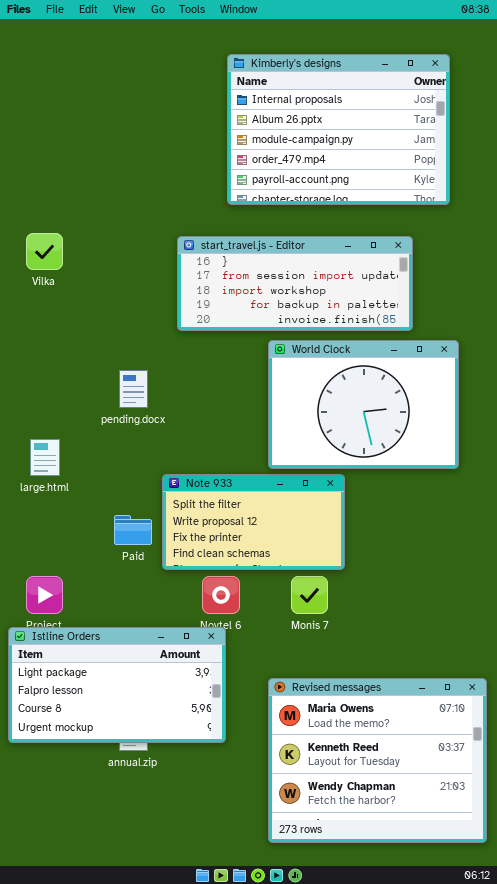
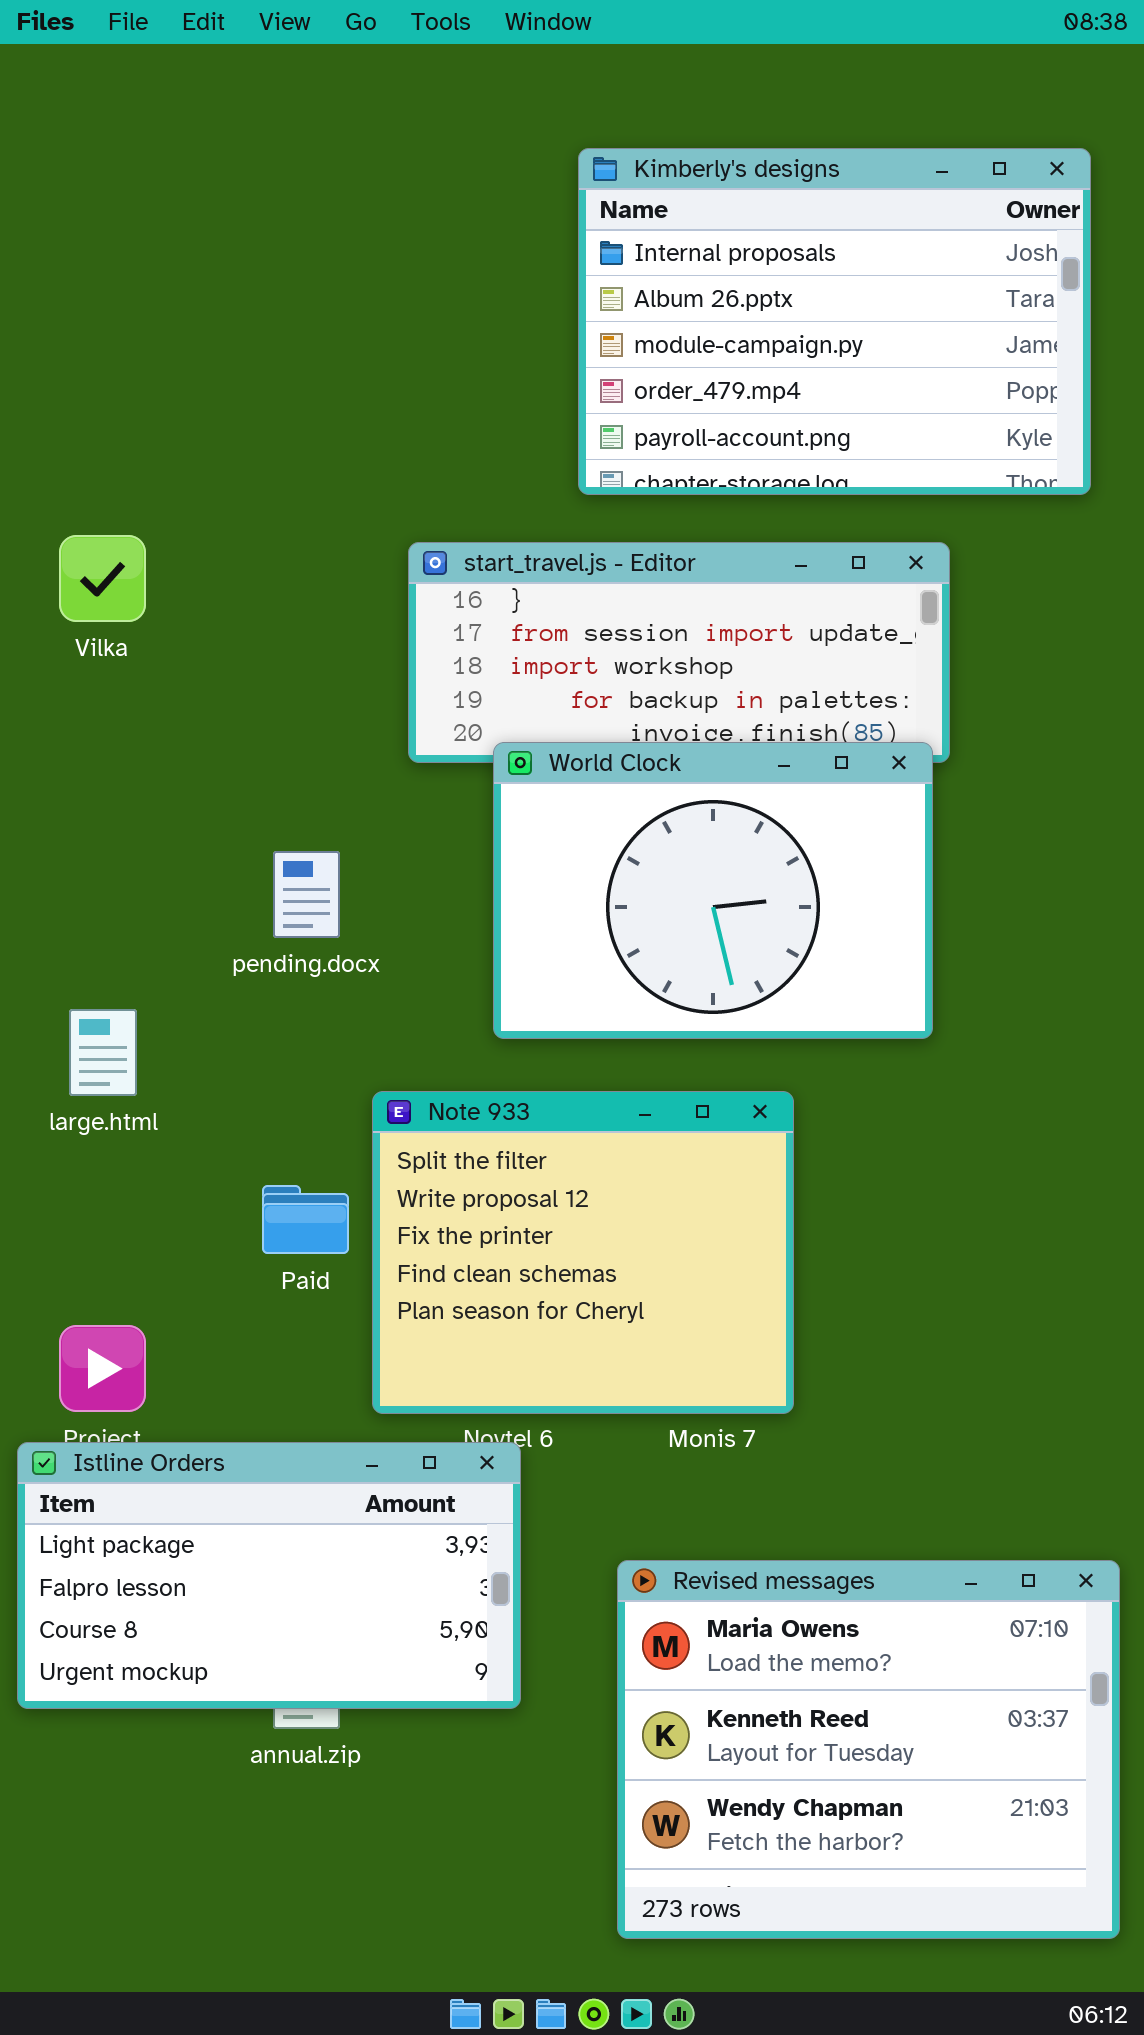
Kimberly's designs: [227,54,450,205] -> [578,148,1091,495], moved
World Clock: [268,340,459,469] -> [493,742,933,1039], moved
Note 933: [162,474,345,570] -> [372,1091,794,1414], resized

